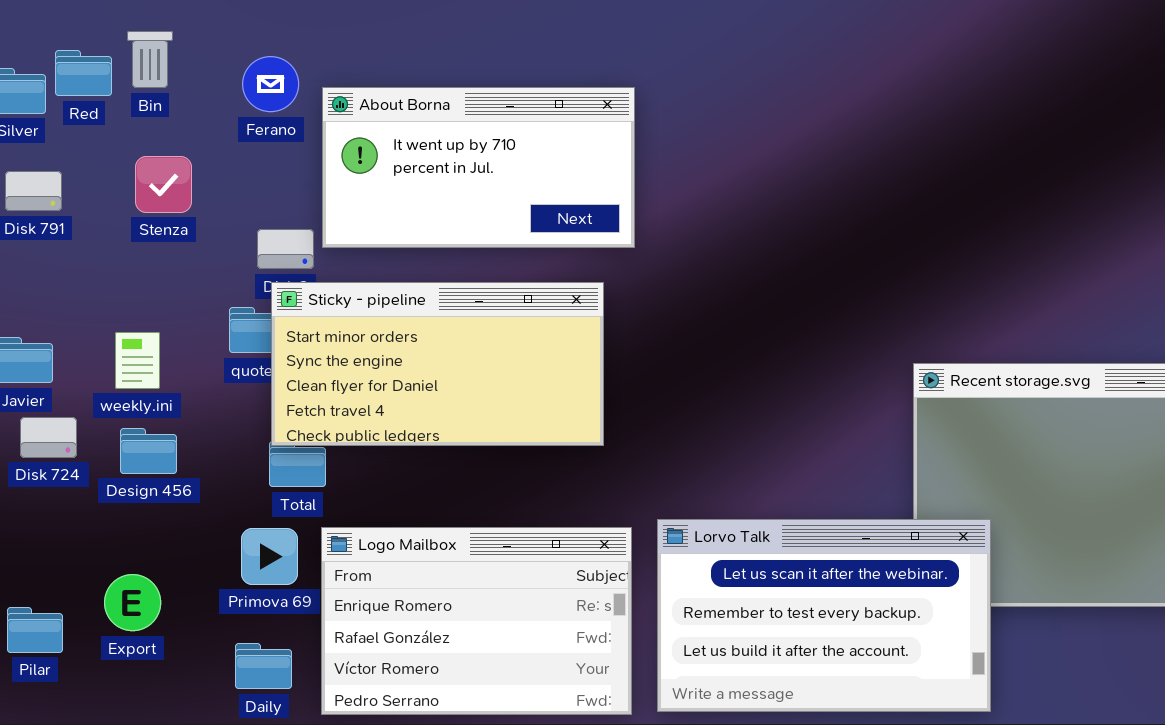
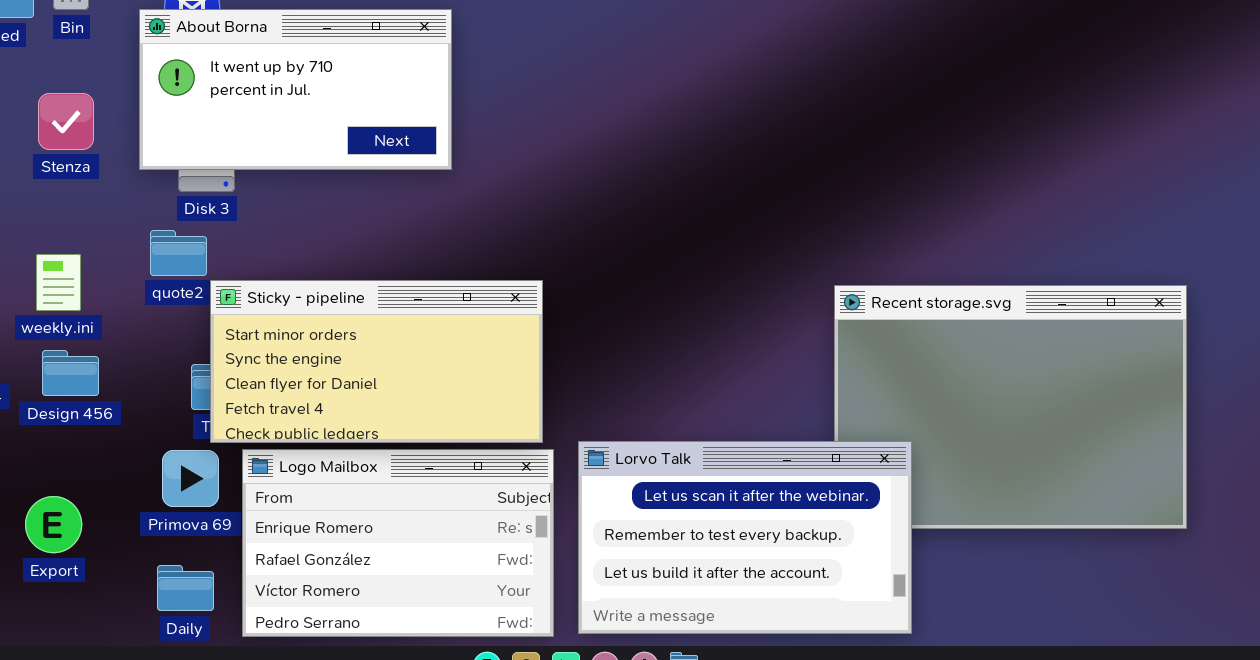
About Borna: [322,87,635,248] -> [139,9,452,170], moved
Stenza: [135,156,192,213] -> [38,93,94,150], moved
Sticky - pipeline: [271,282,604,446] -> [210,280,543,443], moved

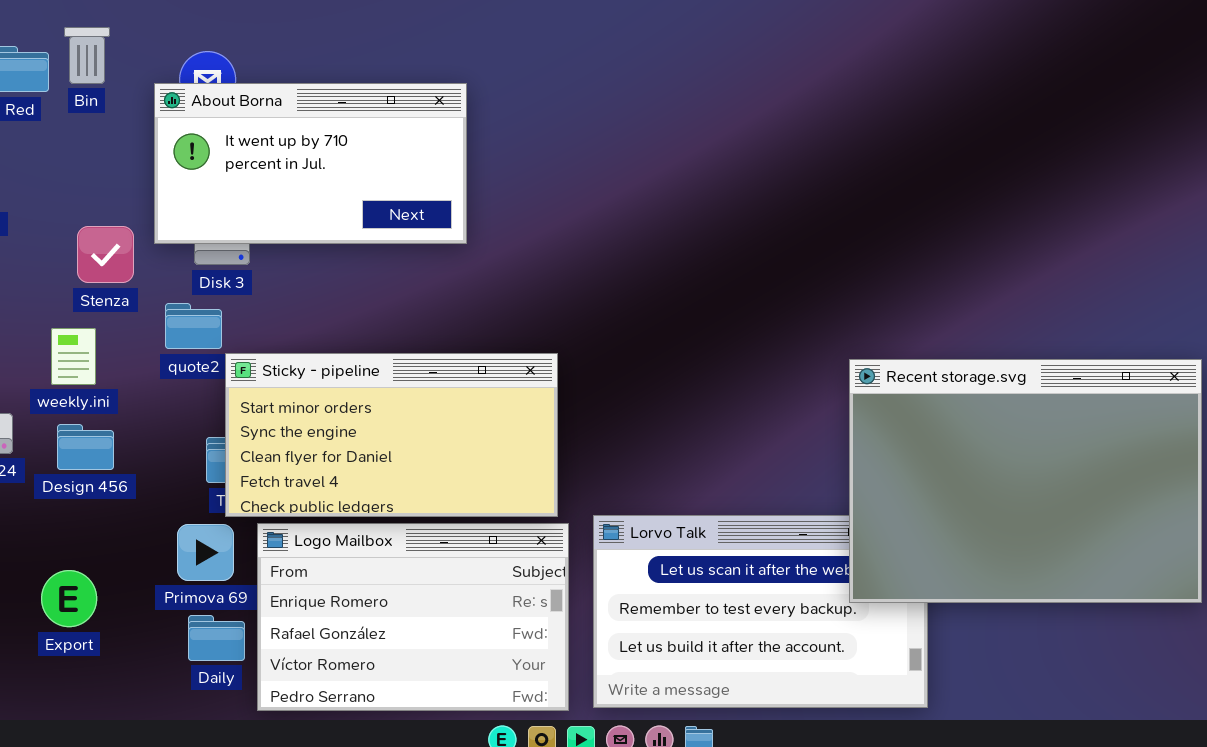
Stenza: [38,93,94,150] -> [77,226,134,283], moved
Recent storage.svg: [834,285,1187,529] -> [849,359,1202,603], raised
Daily: [157,565,214,611] -> [188,615,245,661], moved

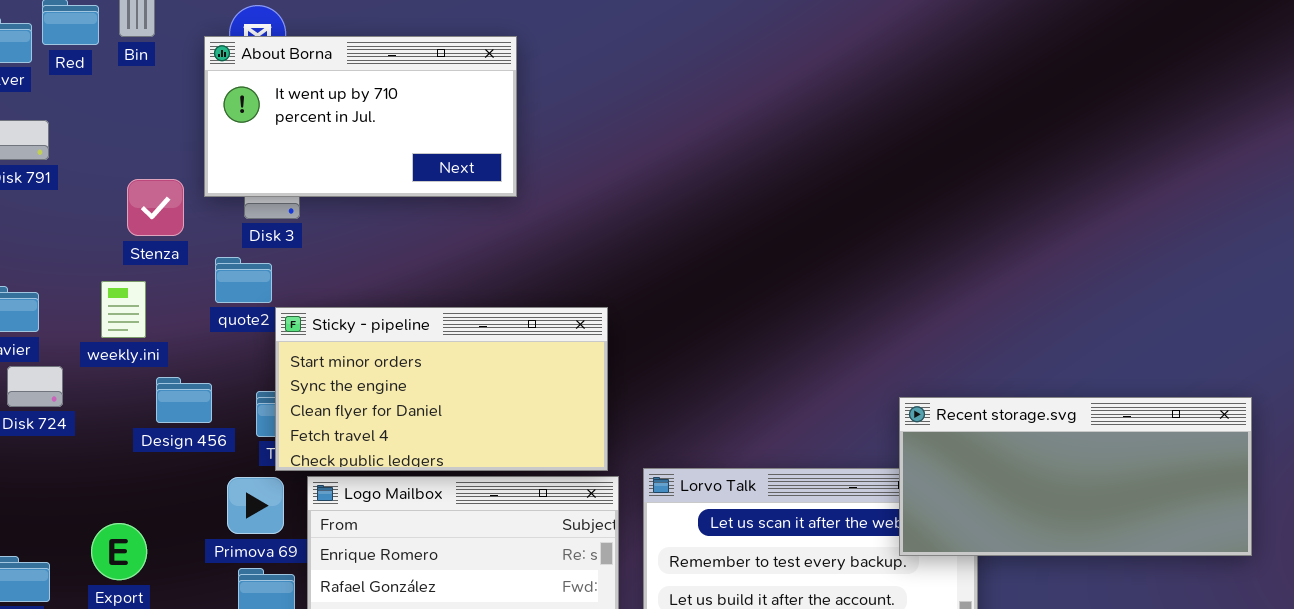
Recent storage.svg: [849,359,1202,603] -> [899,397,1252,556], resized
Design 456: [57,424,114,470] -> [156,377,212,423], moved

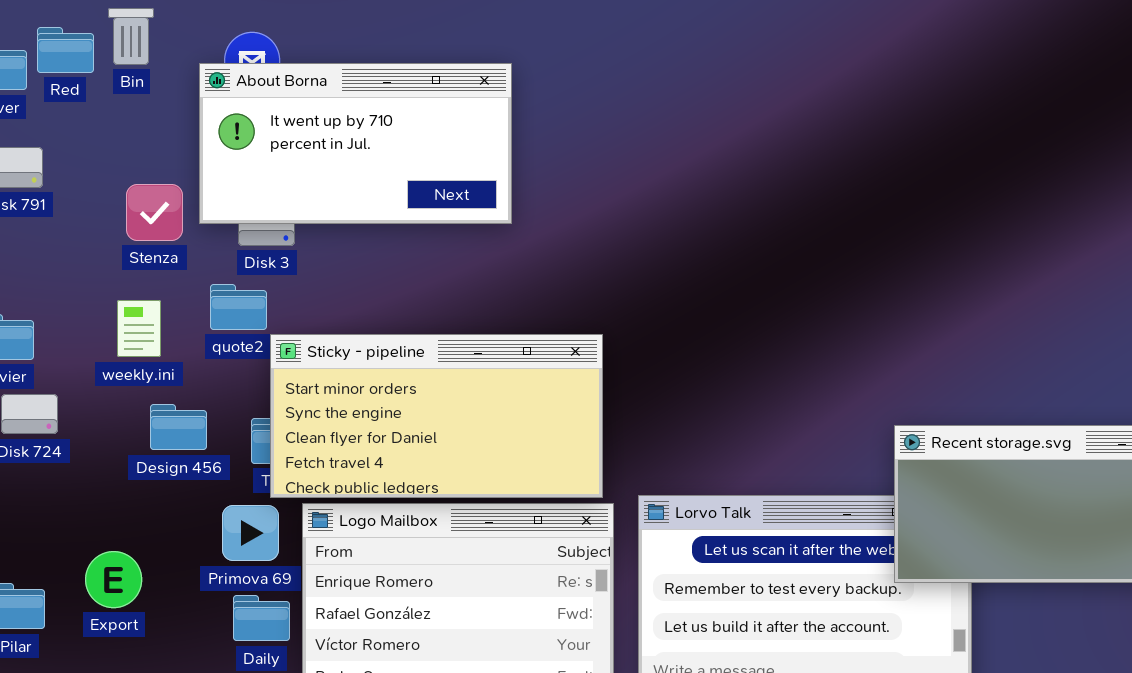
Stenza: [127,179,184,236] -> [126,184,183,241], moved
weekly.ini: [101,281,146,338] -> [117,300,161,357], moved

